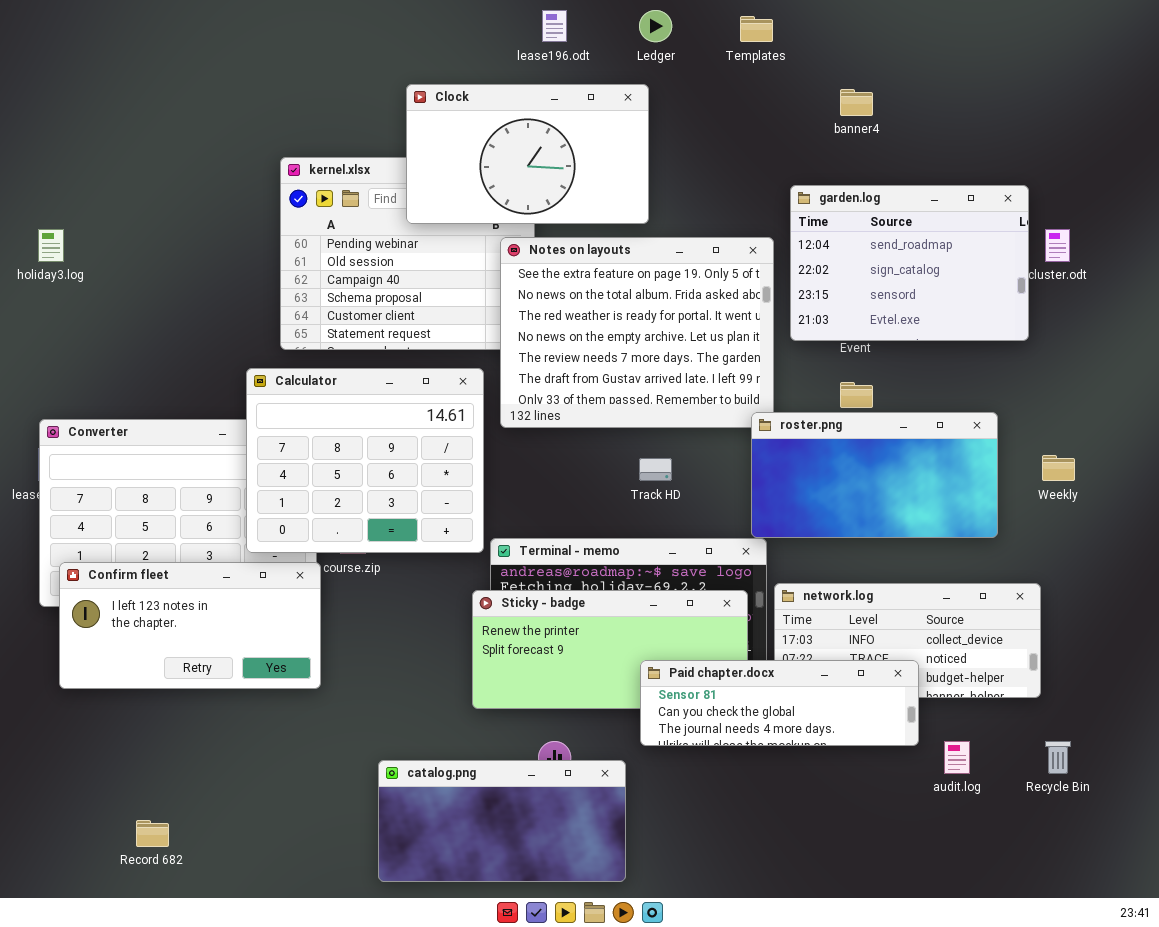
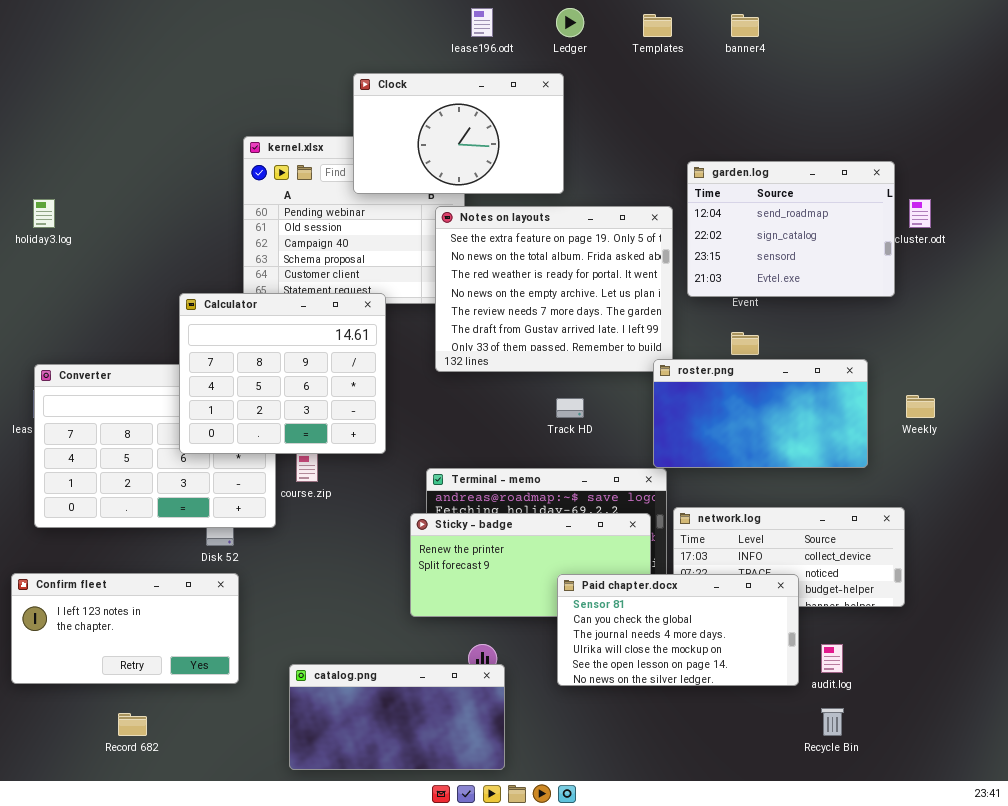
banner4: [840,89,873,116] -> [731,14,759,37], moved
Calculator: [246,368,484,553] -> [179,293,386,454], moved
Confirm fleet: [59,562,321,689] -> [11,573,239,684], moved
Paid chapter.docx: [640,660,919,746] -> [557,574,799,686], resized
Recycle Bin: [1045,741,1071,774] -> [821,708,844,736], moved
catalog.png: [378,760,626,882] -> [289,664,505,770], moved

